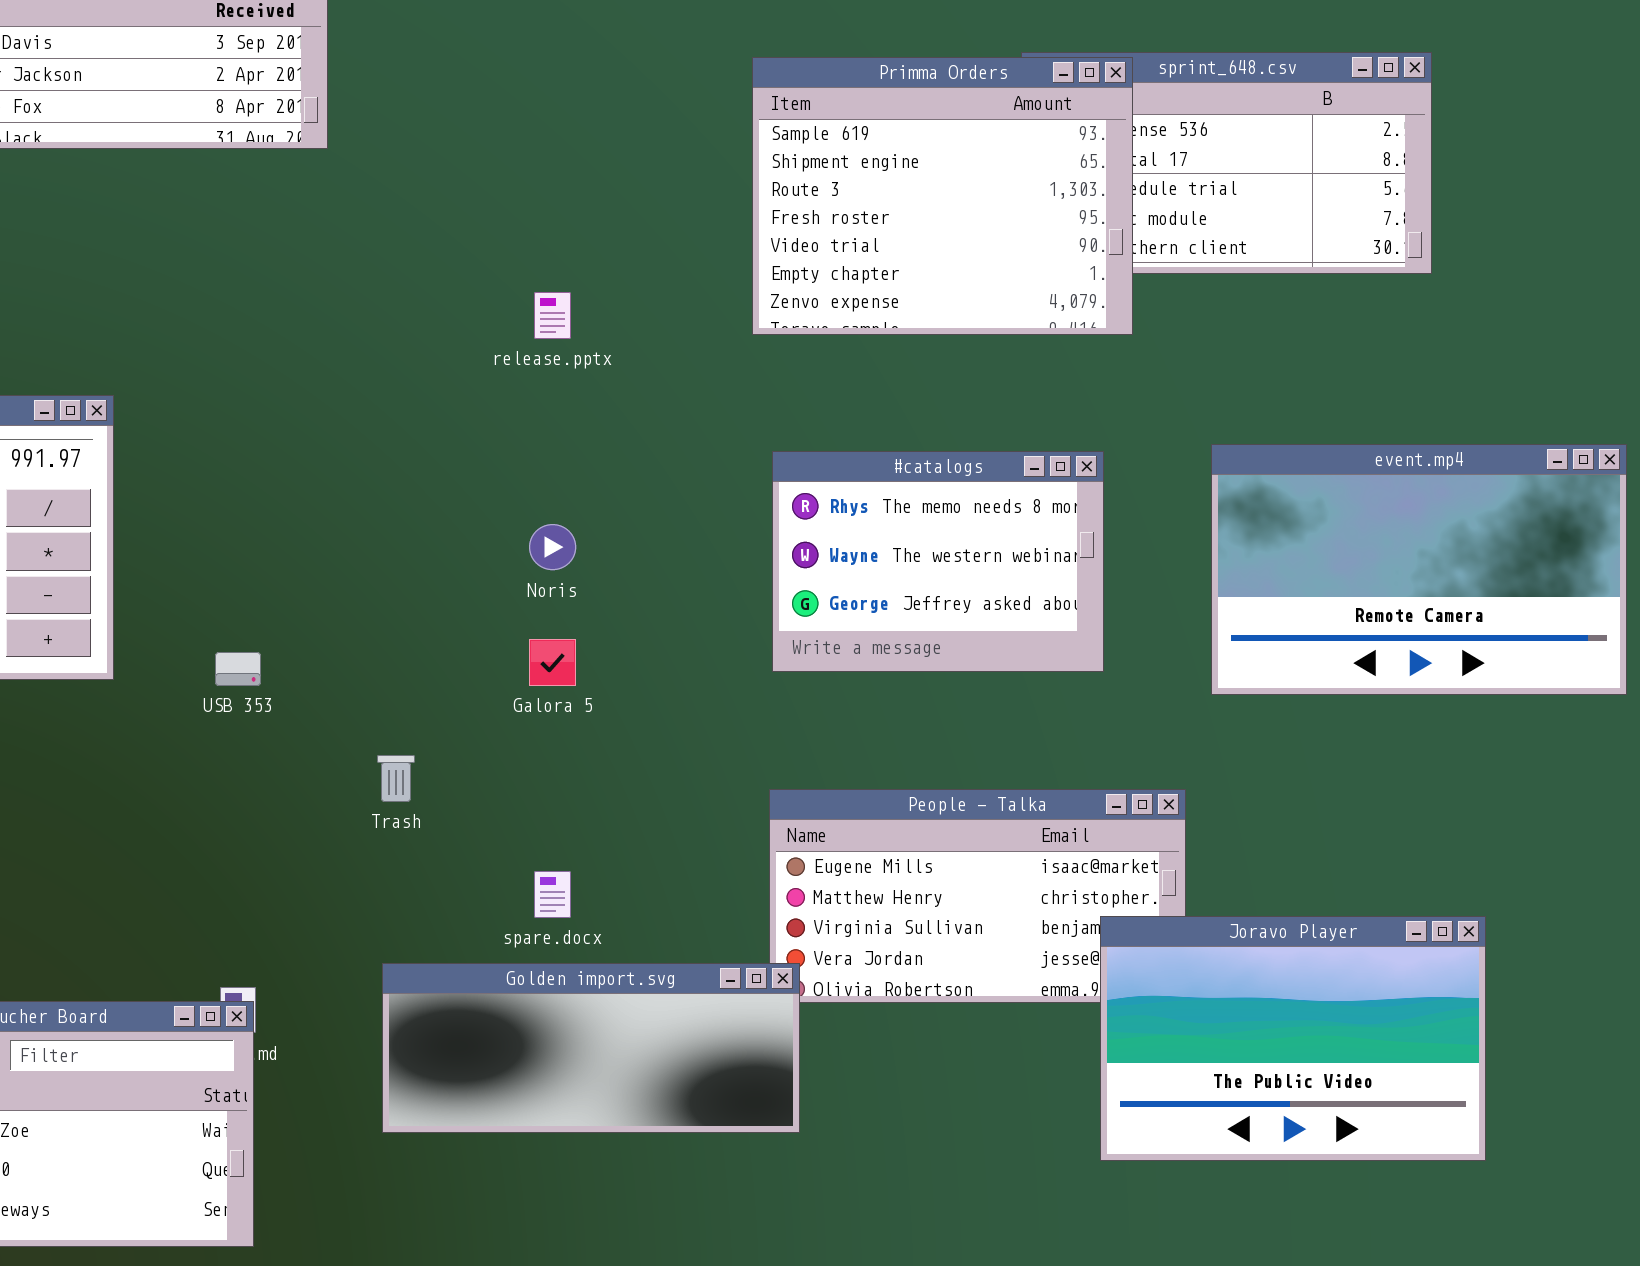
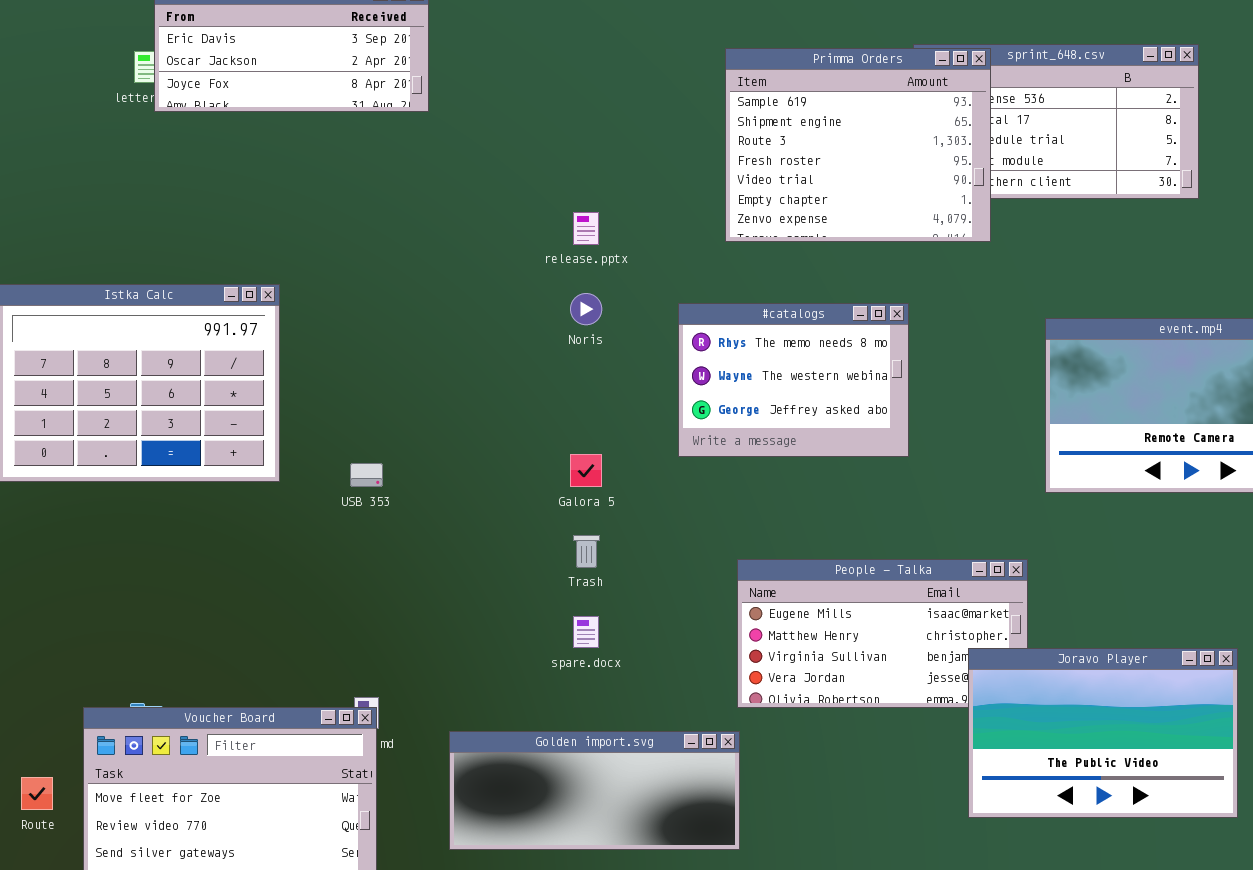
#catalogs: [772,451,1104,672] -> [678,303,909,457], moved
Noris: [529,524,576,570] -> [570,293,602,325], moved
Trash: [377,755,415,802] -> [573,535,600,568], moved
Golden import.svg: [382,963,800,1133] -> [449,731,740,850], moved

